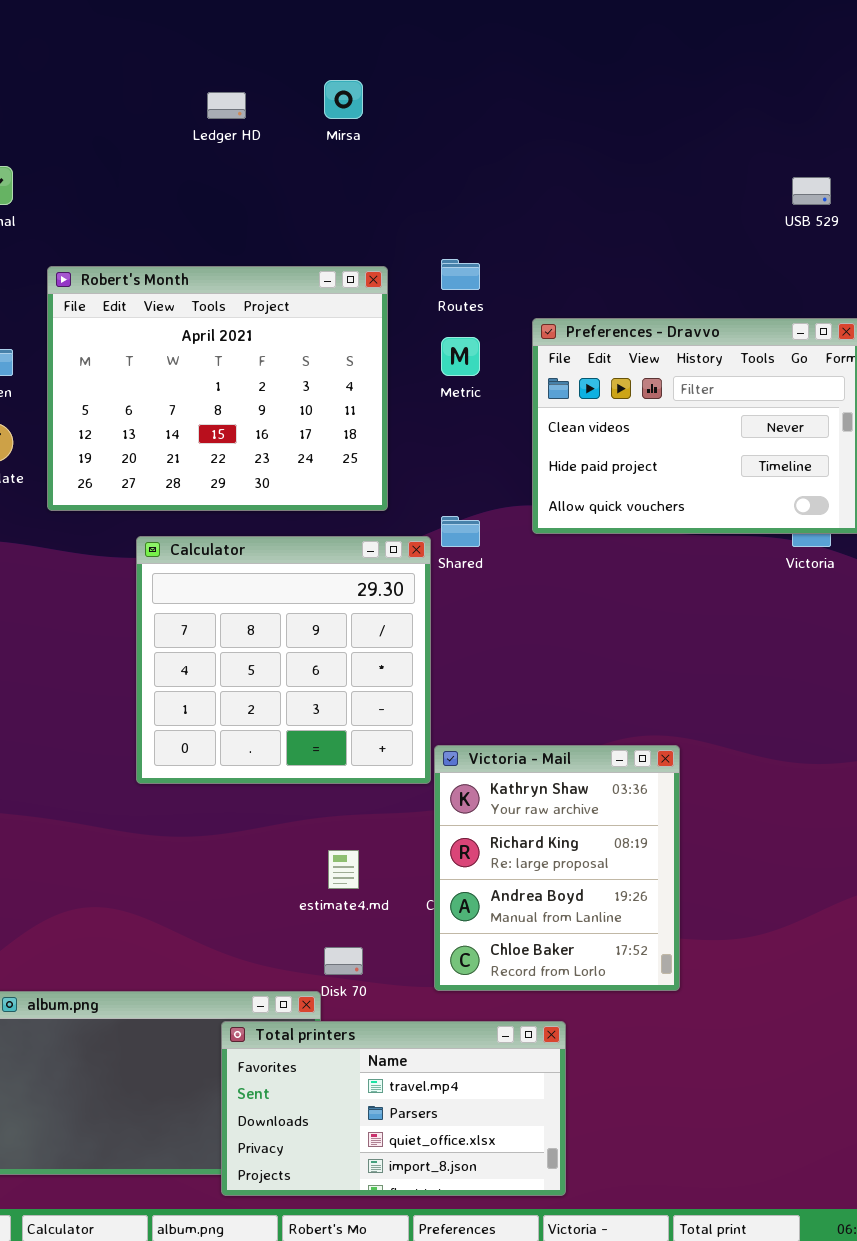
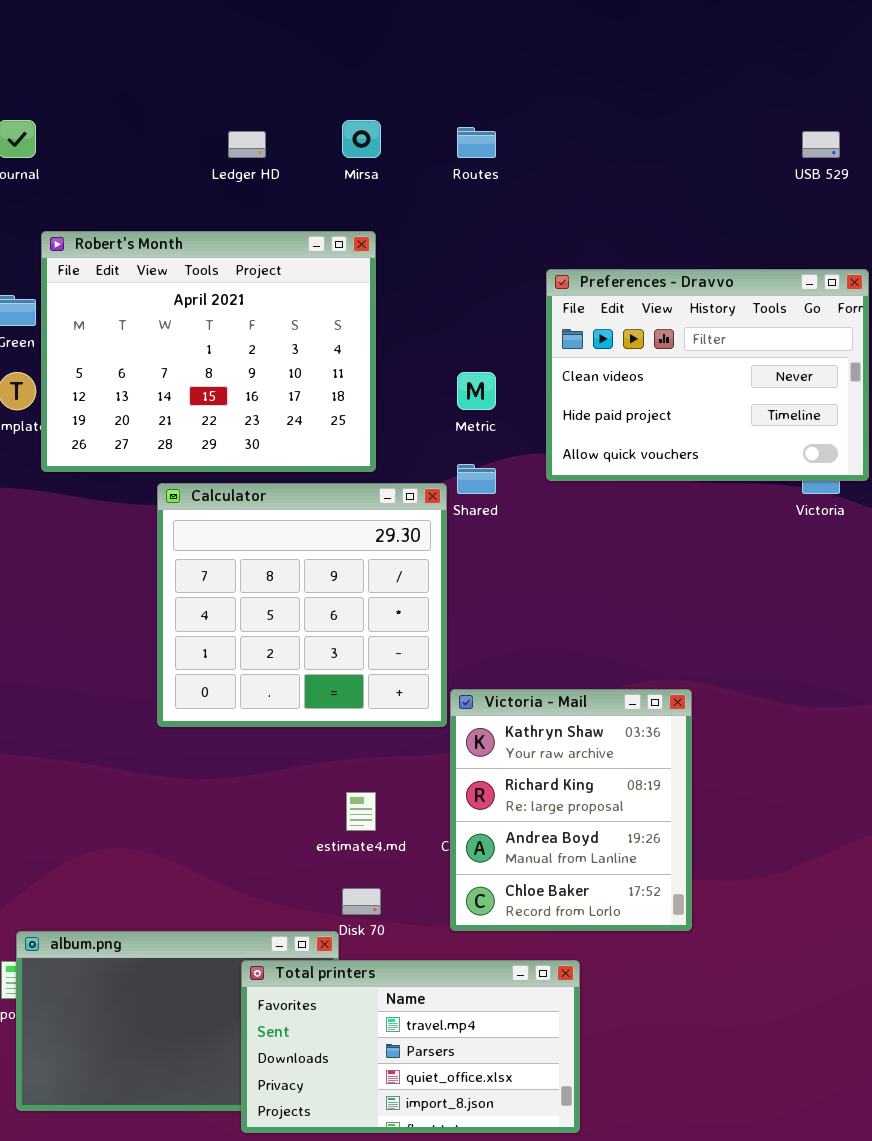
Mirsa: [324,80,363,119] -> [342,120,381,158], moved
Ledger HD: [207,92,246,119] -> [228,131,266,158], moved
Routes: [441,259,480,290] -> [457,127,496,158], moved
Robert's Month: [47,266,388,511] -> [41,231,376,472], moved
Metric: [441,337,480,376] -> [457,372,496,410], moved

